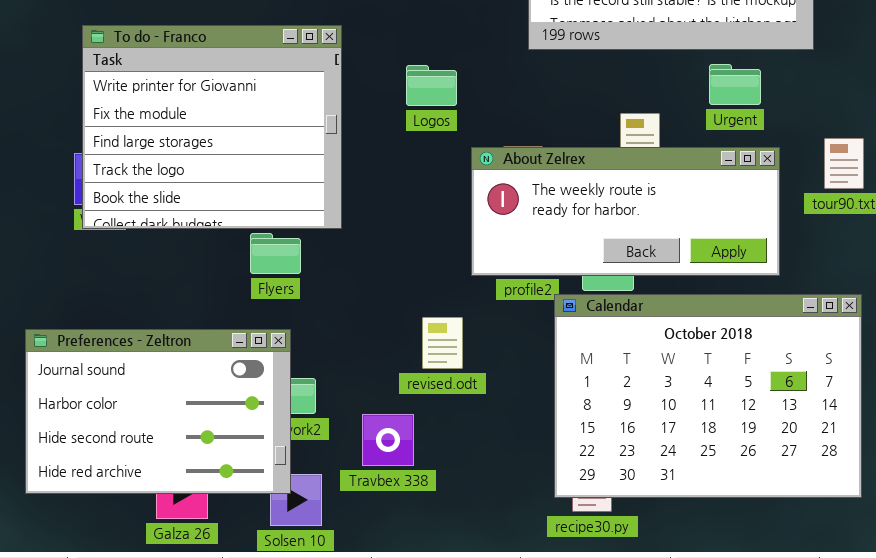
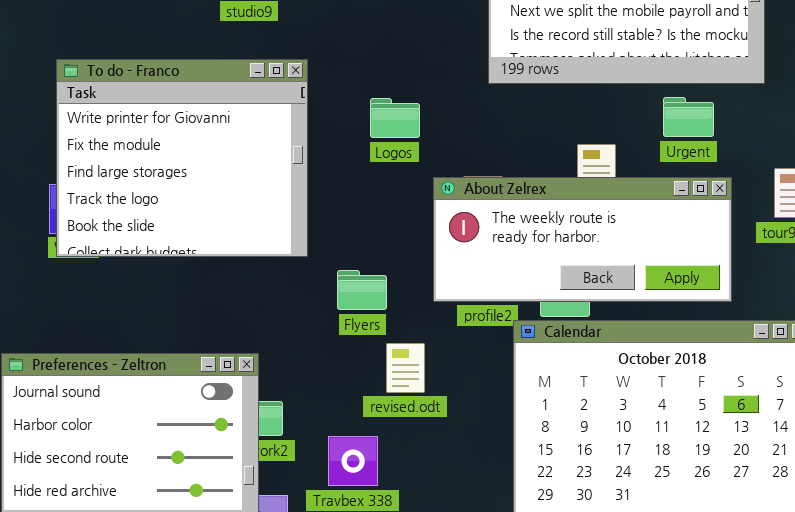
Flyers: [250,233,301,274] -> [337,270,387,310], moved

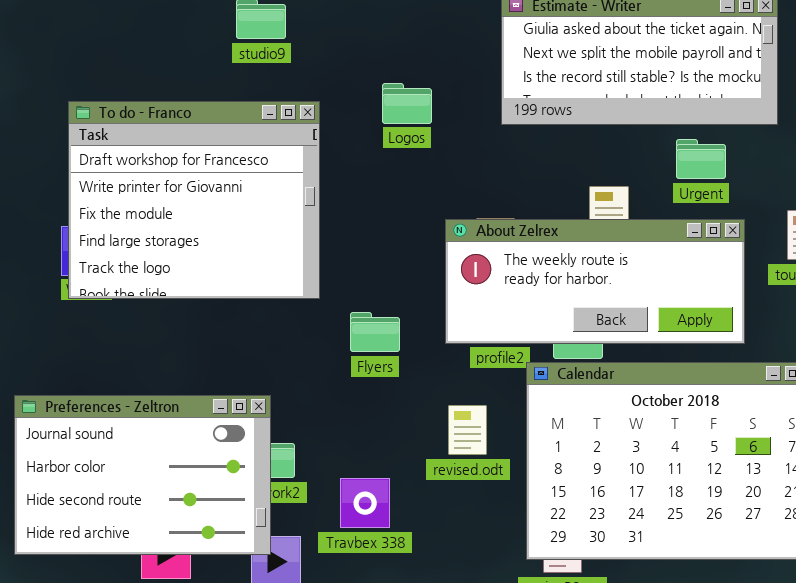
To do - Franco: [56,59,308,257] -> [68,101,320,299], scrolled up 1 row
Logos: [370,98,420,138] -> [382,83,432,124], moved
revised.odt: [386,343,425,393] -> [448,405,487,455], moved

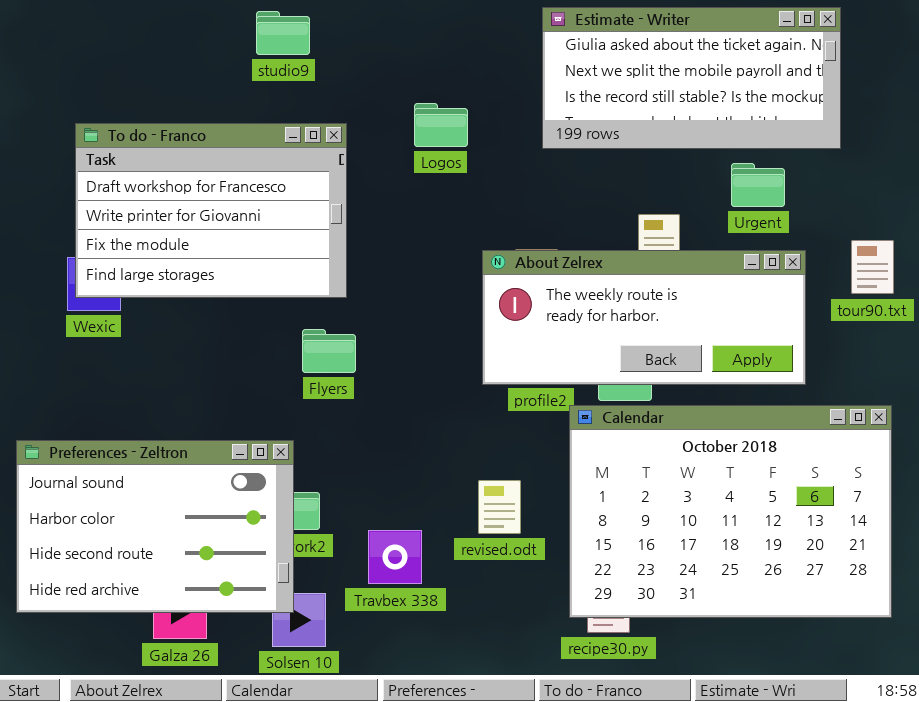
To do - Franco: [68,101,320,299] -> [75,123,347,298], resized
Flyers: [350,312,400,352] -> [302,329,356,373], moved
revised.odt: [448,405,487,455] -> [478,480,521,534], moved

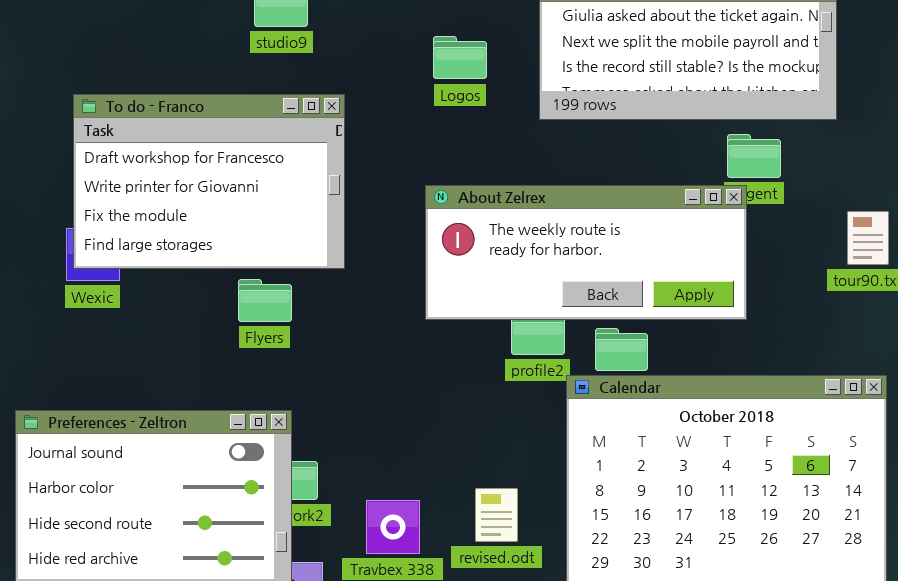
Logos: [414,103,468,147] -> [433,36,487,79], moved
About Zelrex: [482,250,806,385] -> [425,185,747,320], moved
Flyers: [302,329,356,373] -> [238,279,292,322], moved
revised.odt: [478,480,521,534] -> [475,488,518,542], moved

